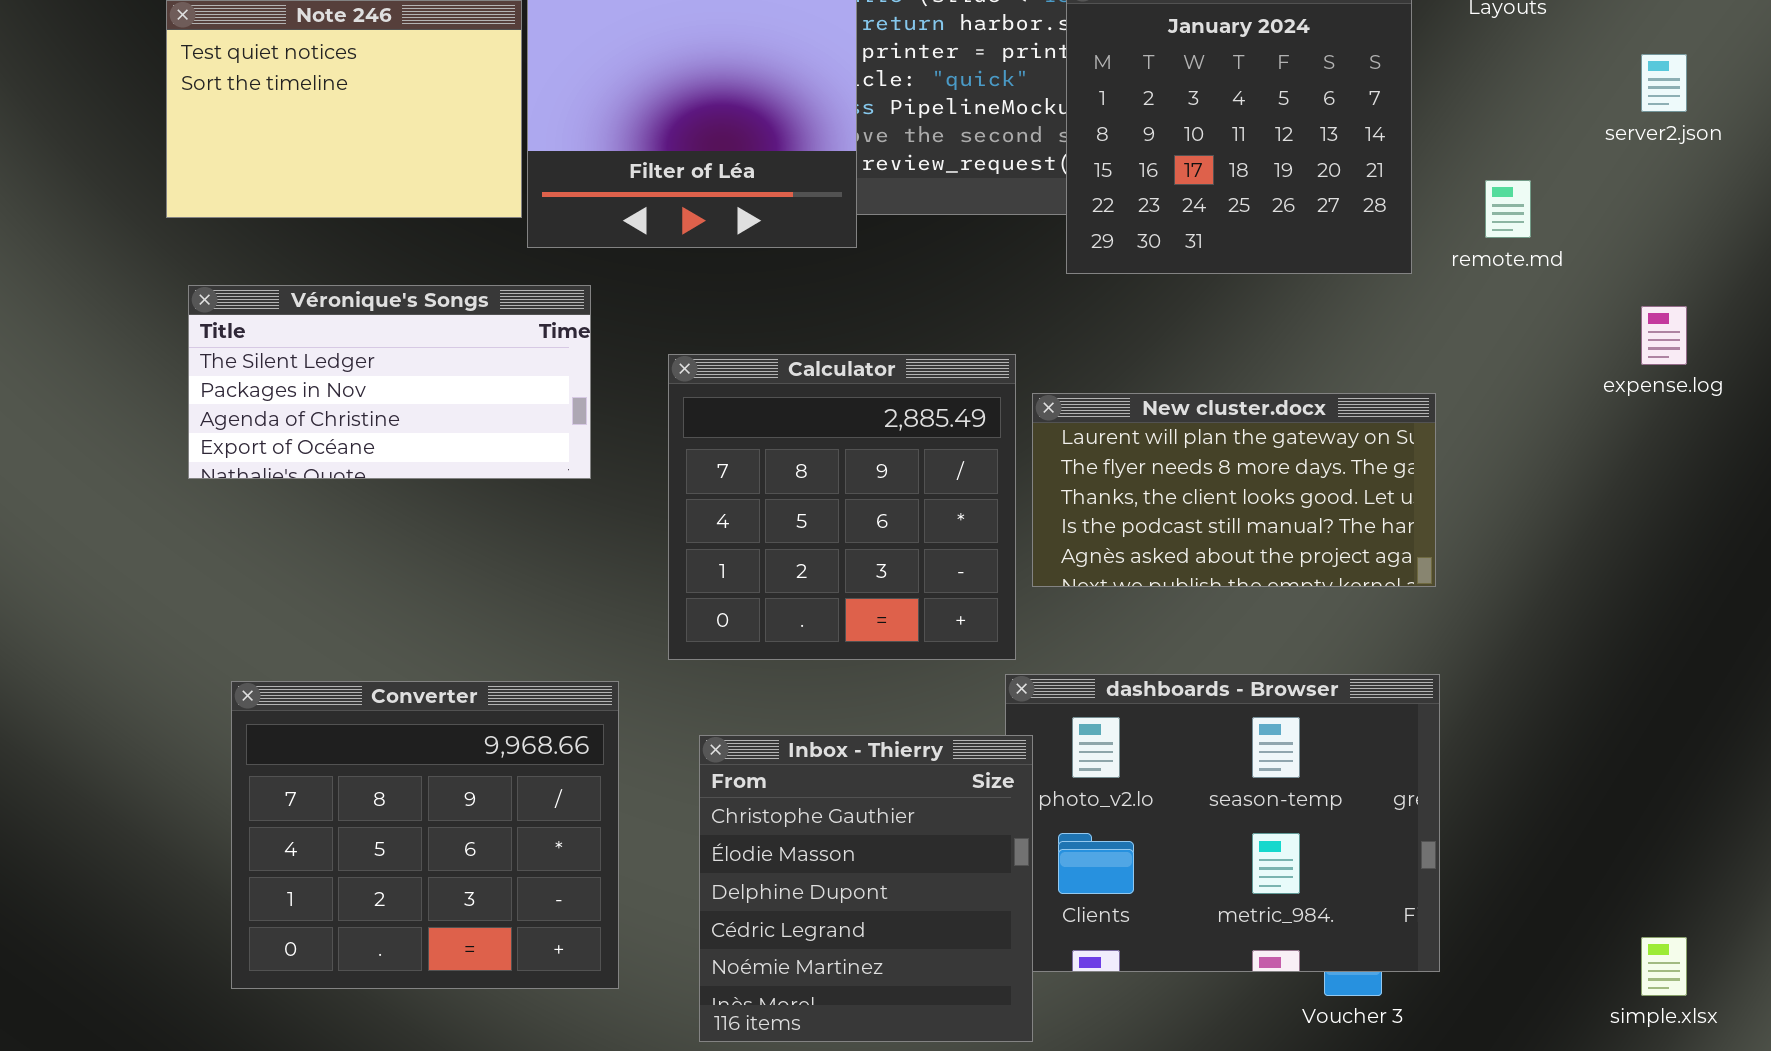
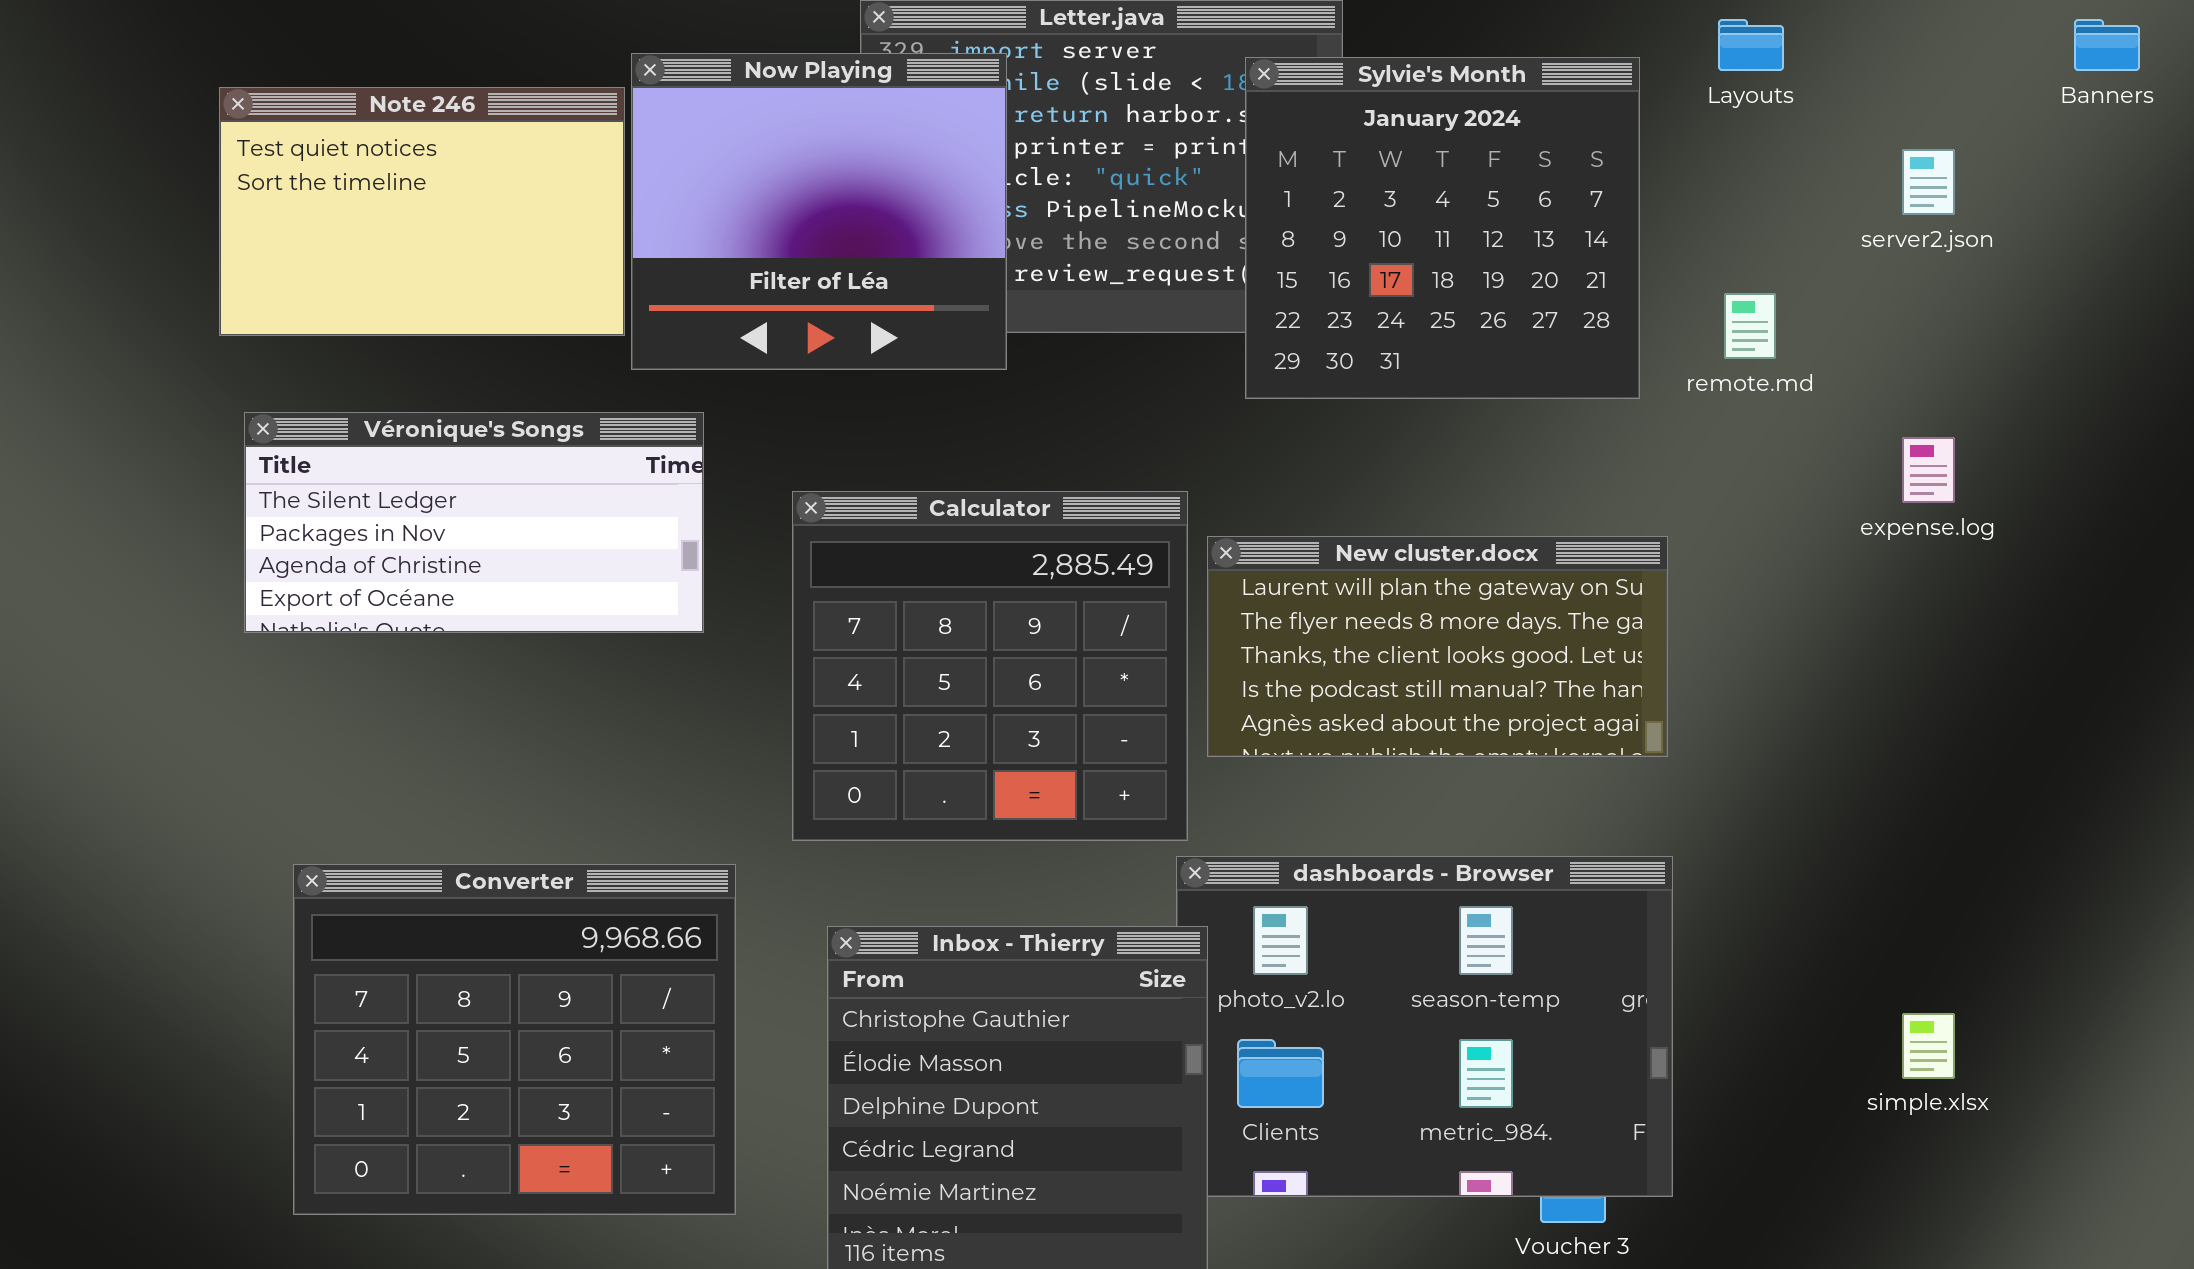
simple.xlsx: [1641,937,1687,996] -> [1902,1013,1955,1079], moved

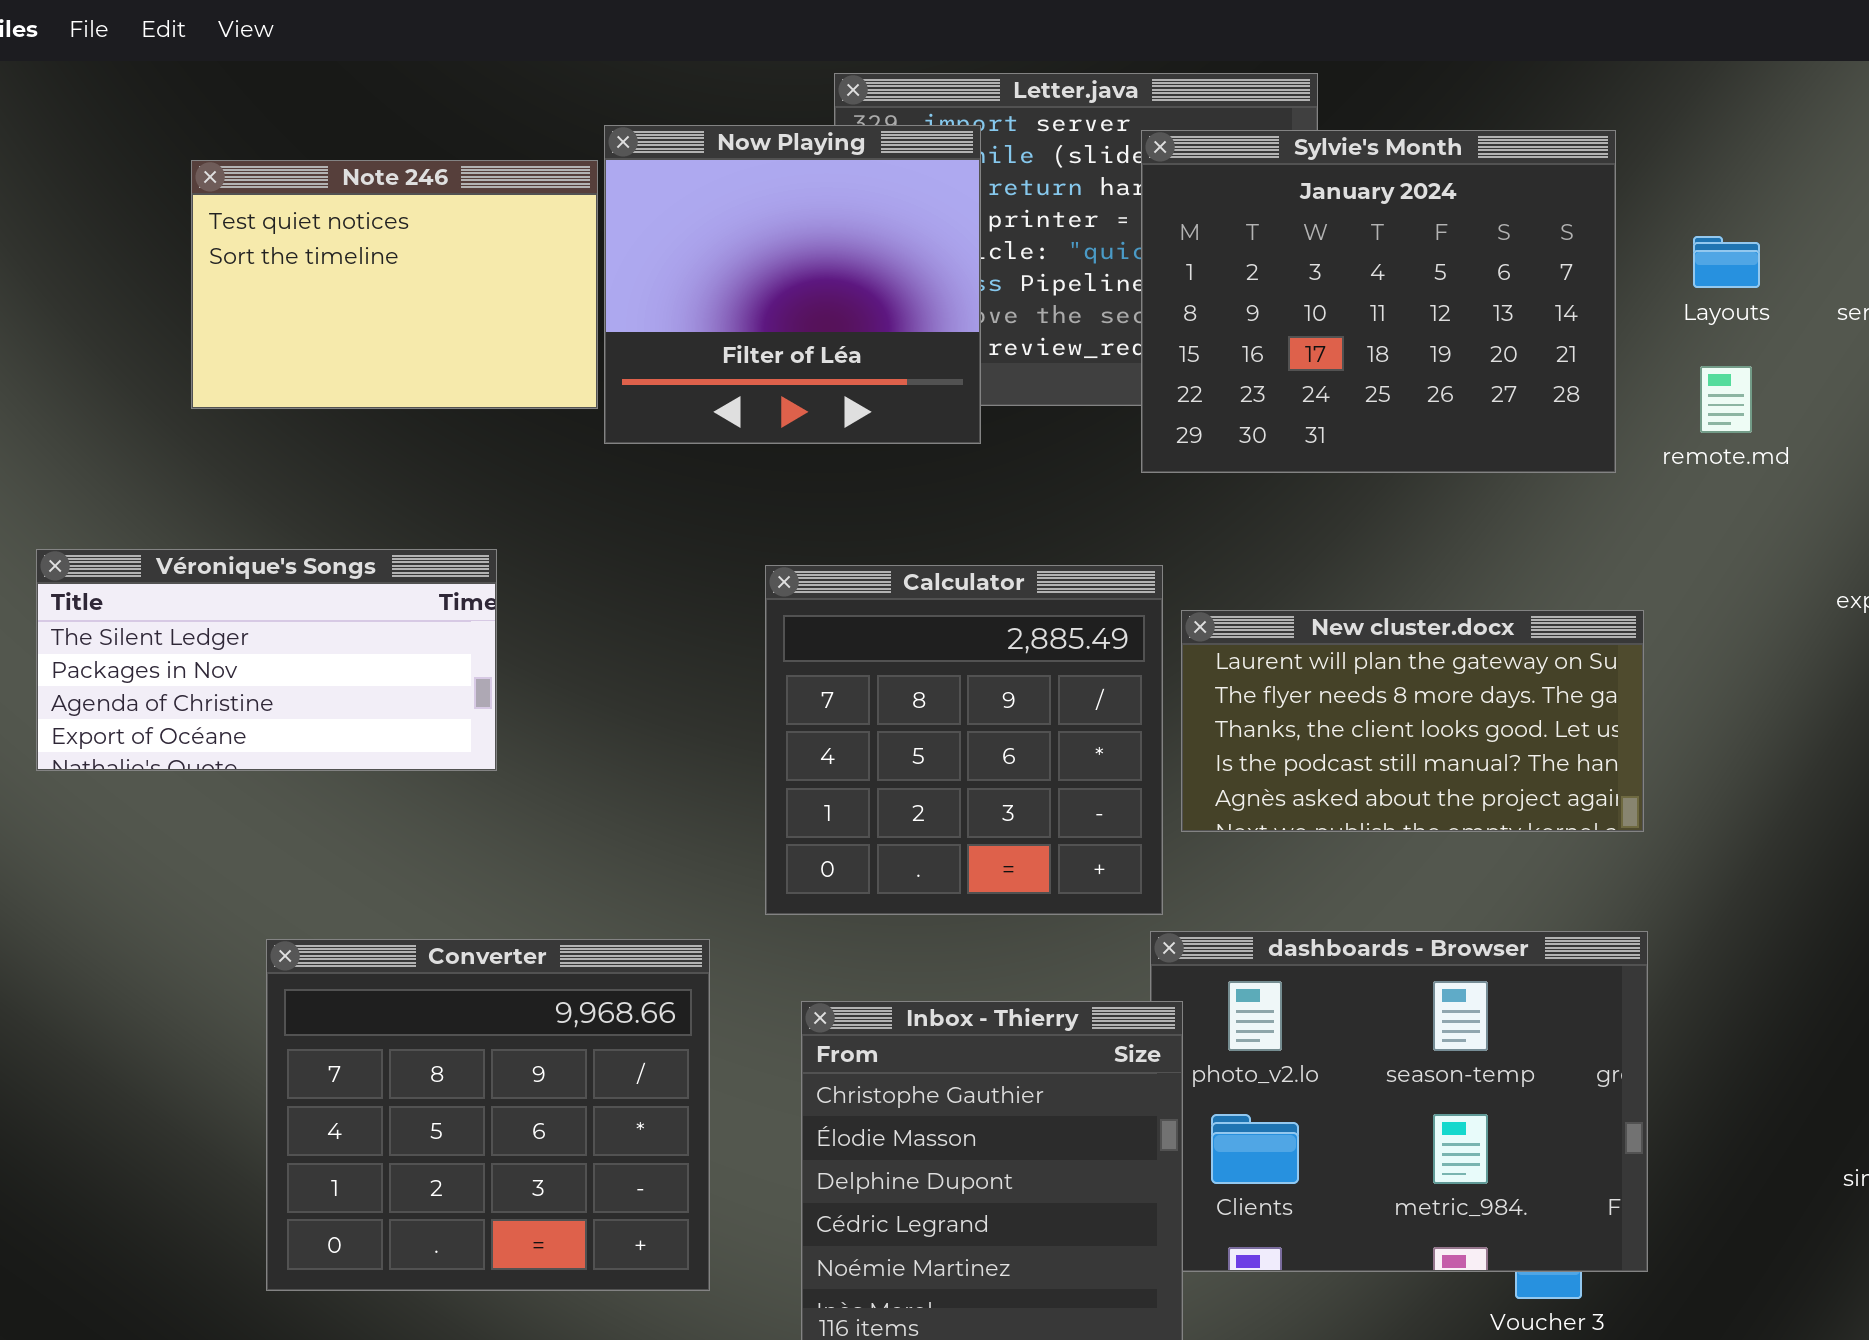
Layouts: [1718,19,1784,71] -> [1693,236,1760,288], moved
Sylvie's Month: [1245,57,1640,399] -> [1141,130,1616,473], resized
Véronique's Songs: [244,412,704,633] -> [36,549,497,771], moved

